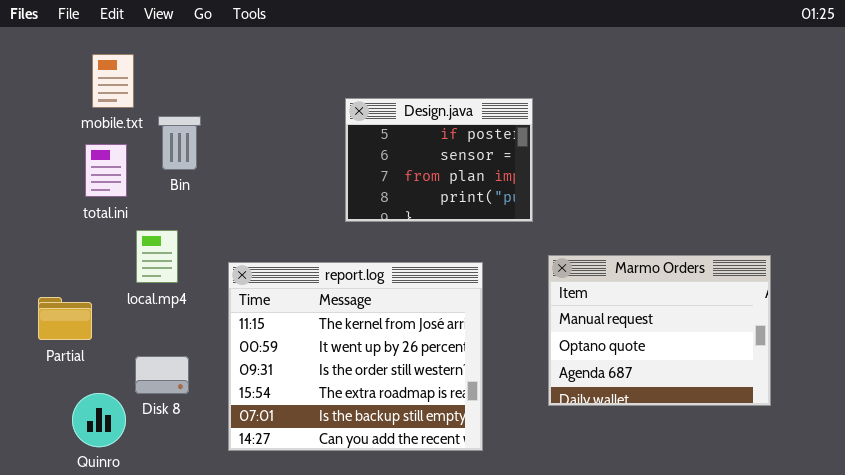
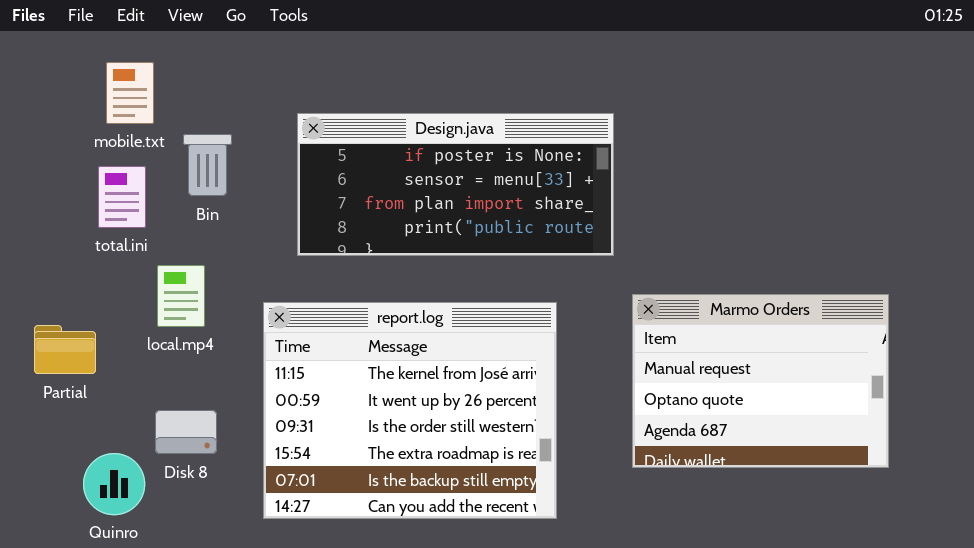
Design.java: [345,98,533,222] -> [297,113,614,256], resized
Partial: [38,297,92,340] -> [34,325,96,374], moved

